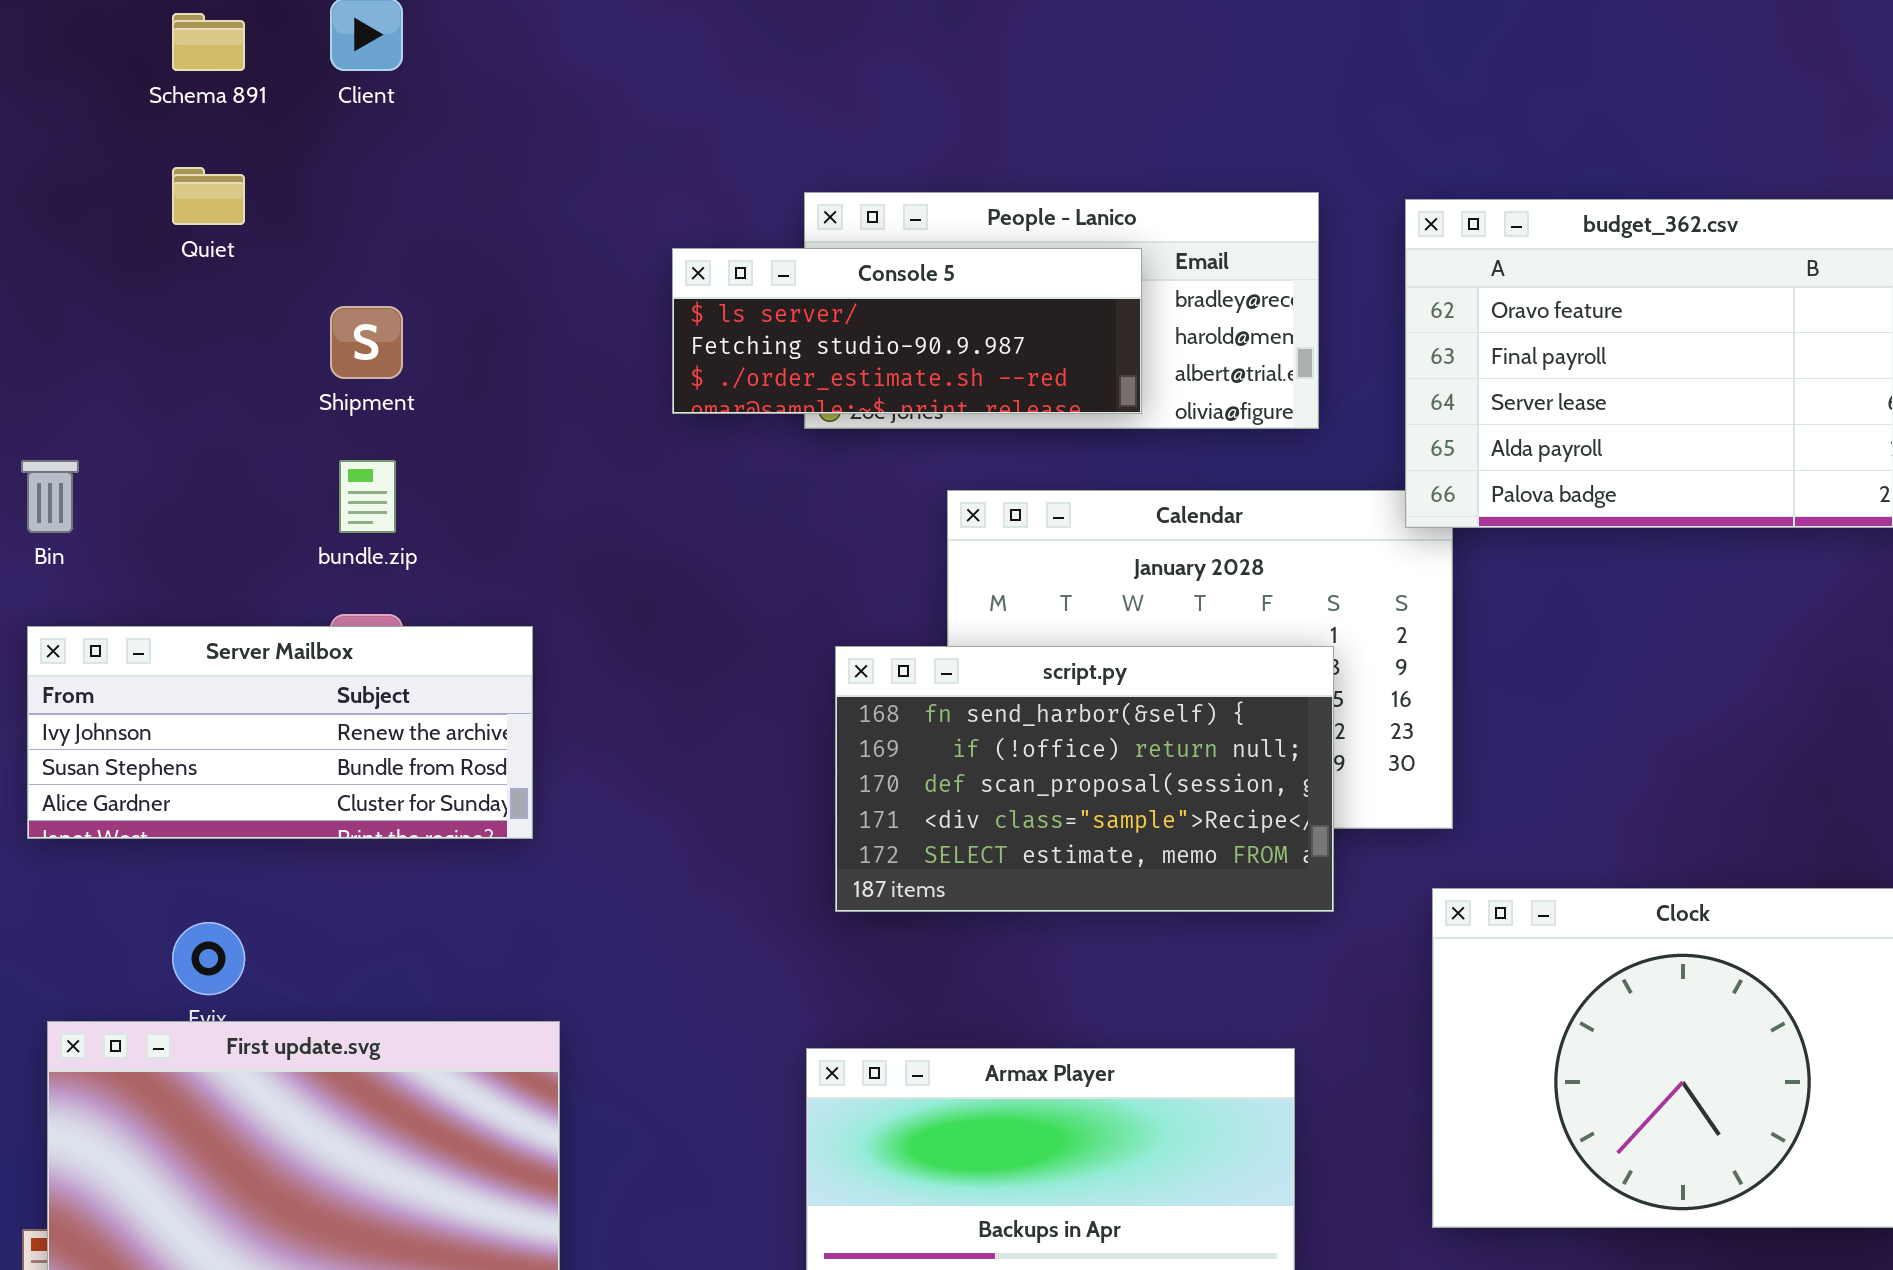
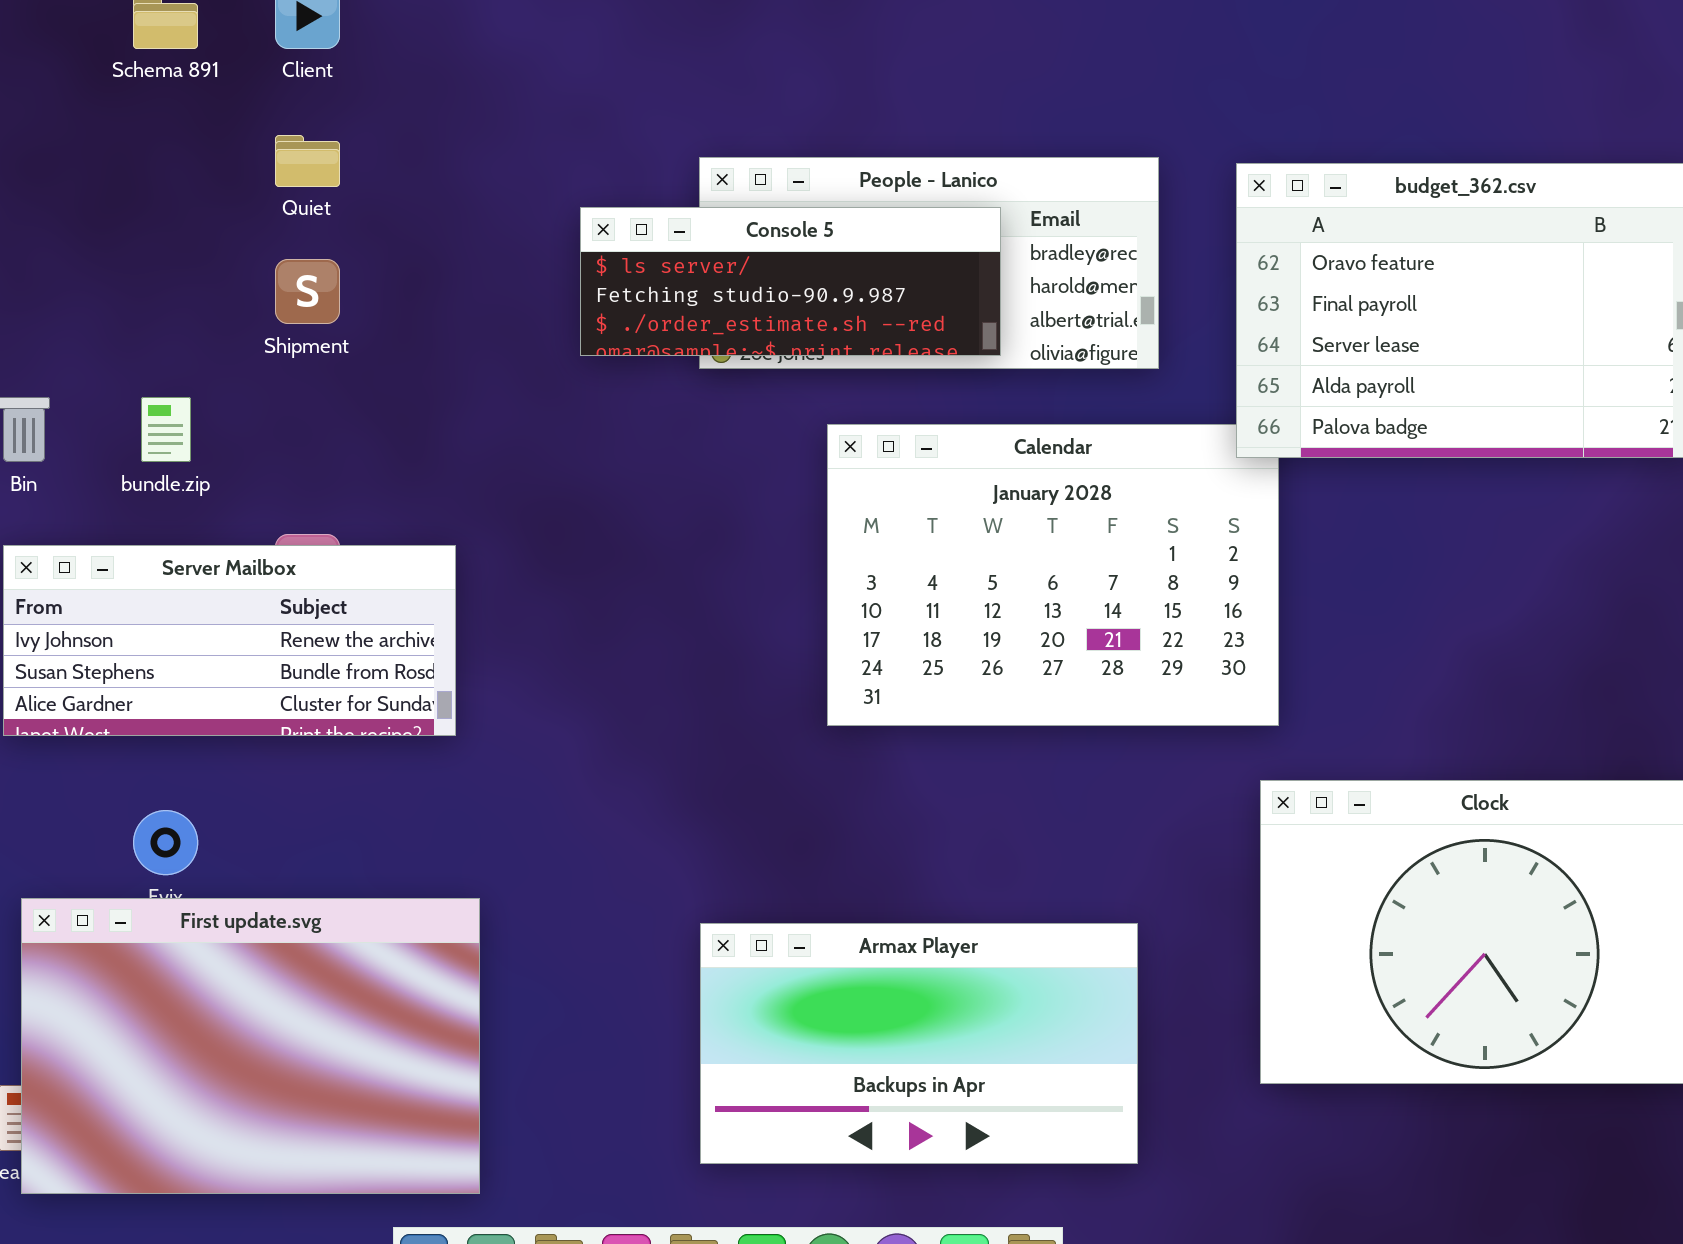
Quiet: [172,167,245,225] -> [275,135,340,187], moved
bundle.zip: [339,460,396,533] -> [141,397,191,462], moved
script.py: [835,646,1334,912] -> none, closed

